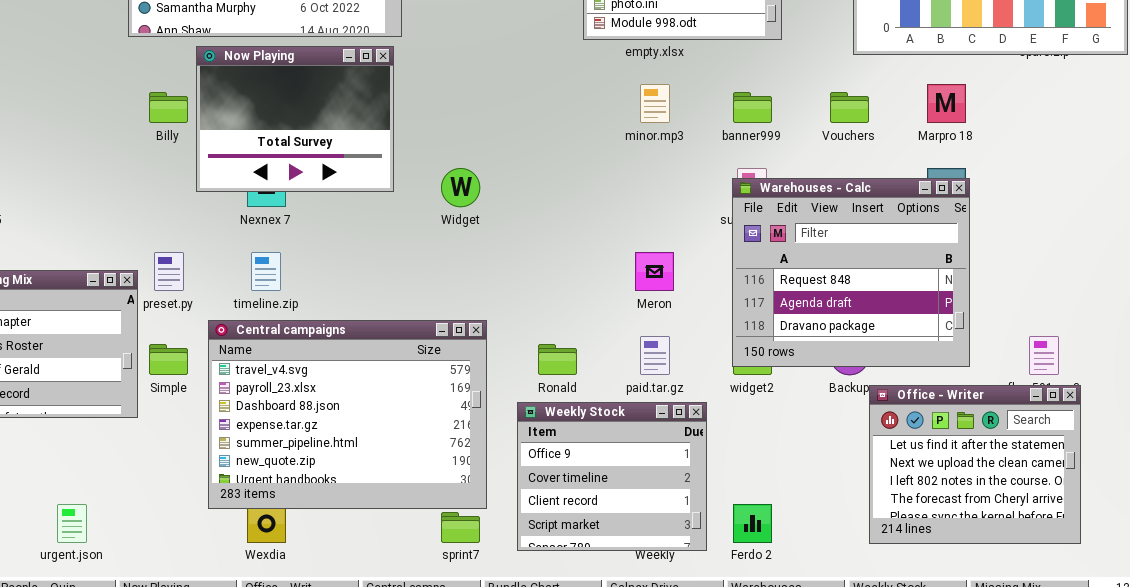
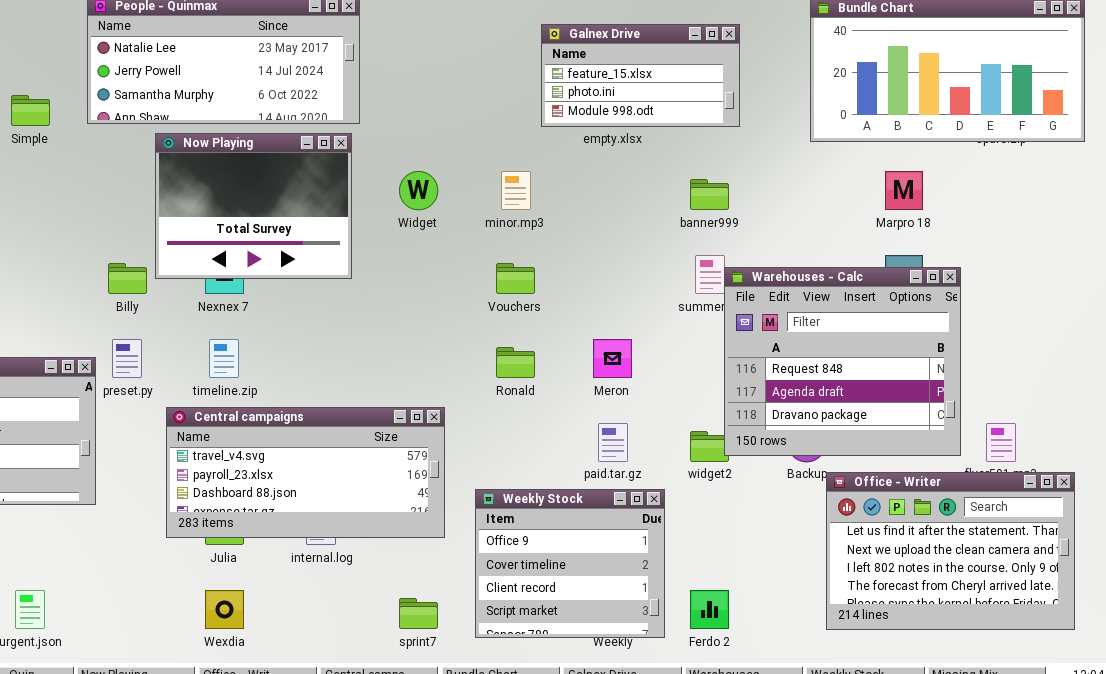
minor.mp3: [640,84,670,123] -> [501,171,531,210], moved
Billy: [149,92,188,123] -> [108,263,147,294], moved
Vouchers: [830,92,869,123] -> [496,263,535,294], moved
Widget: [441,168,480,207] -> [399,171,438,210], moved
Warehouses - Calc: [732,178,970,367] -> [724,267,961,456], moved
Central campaigns: [208,320,487,509] -> [166,407,445,538], resized
Simple: [149,344,188,375] -> [11,95,50,126], moved
Ronald: [538,344,577,375] -> [496,347,535,378], moved
Office - Writer: [869,385,1081,544] -> [826,472,1075,630], resized

